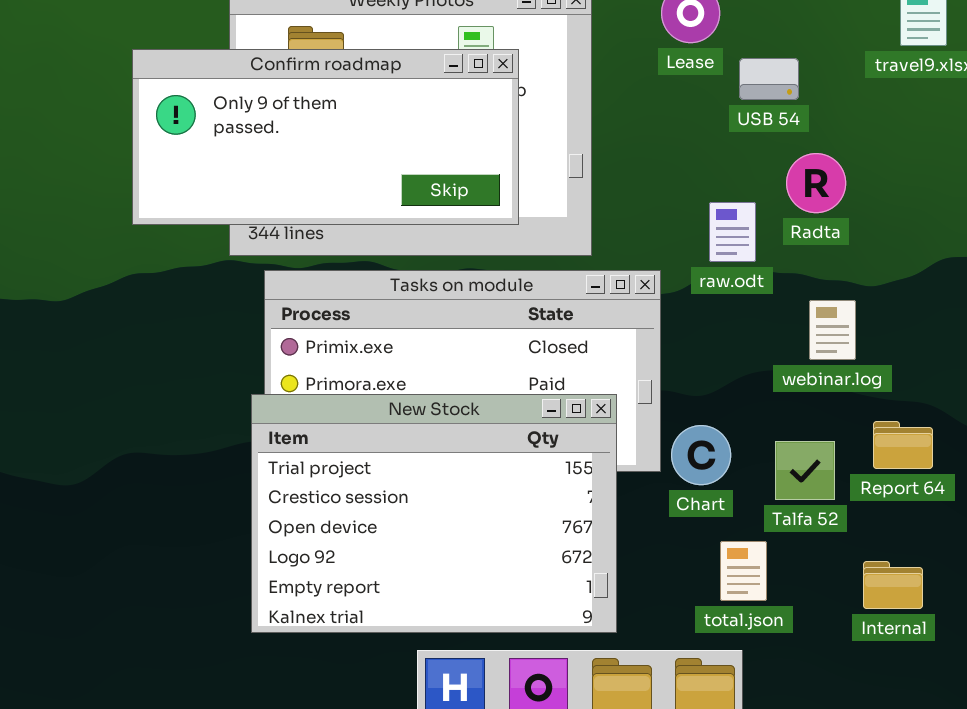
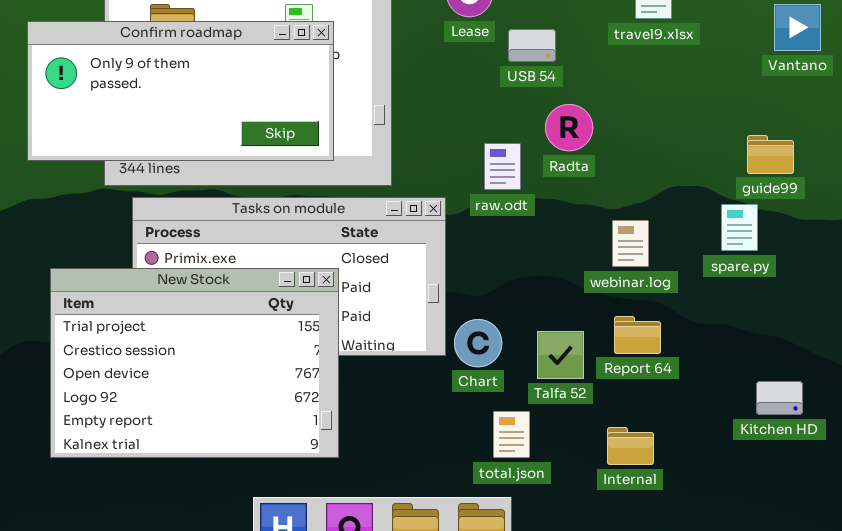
webinar.log: [809,300,856,360] -> [612,220,649,267], moved
New Stock: [251,394,617,633] -> [50,268,339,458], moved

